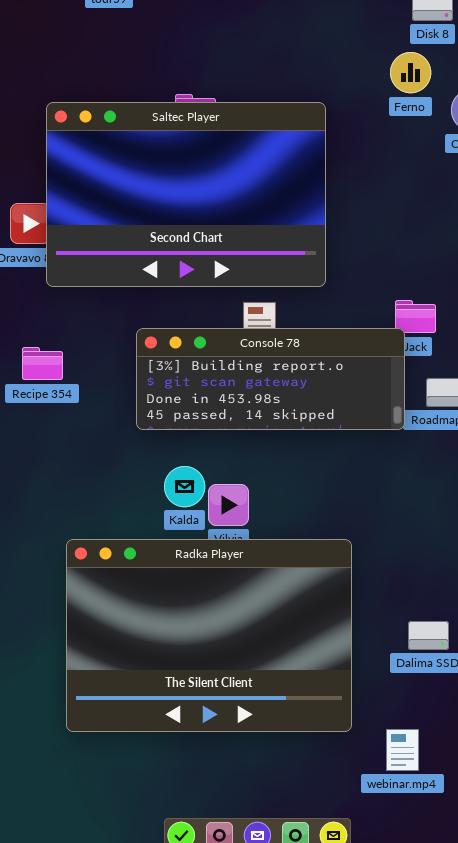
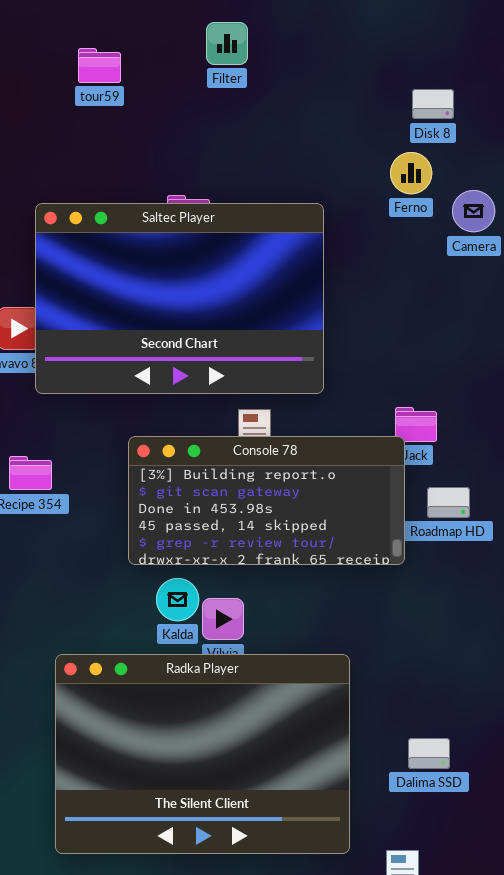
Console 78: [136,328,405,430] -> [128,436,405,565], resized

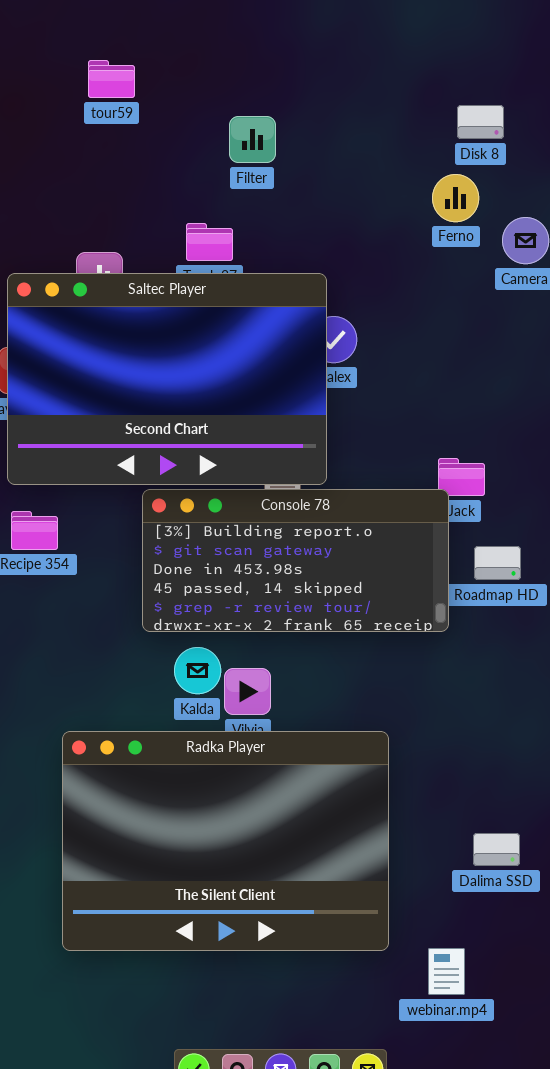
Filter: [206,22,248,65] -> [229,116,276,163], moved
Saltec Player: [35,203,324,394] -> [7,273,327,485], moved
Dalima SSD: [408,738,450,769] -> [473,833,520,866], moved

